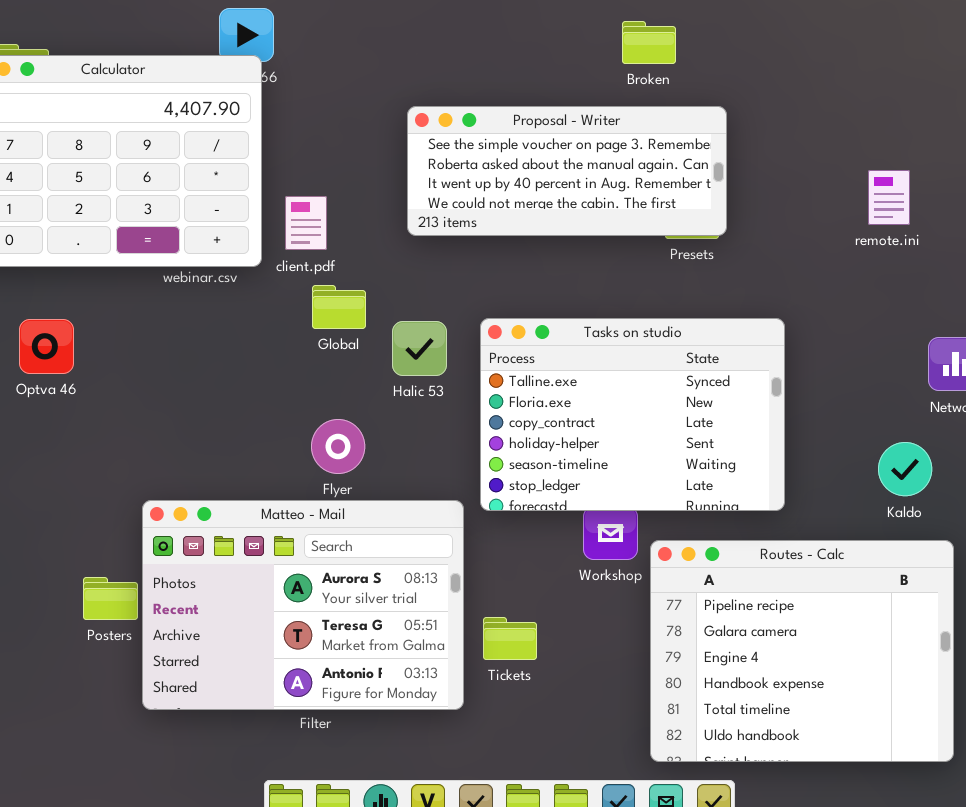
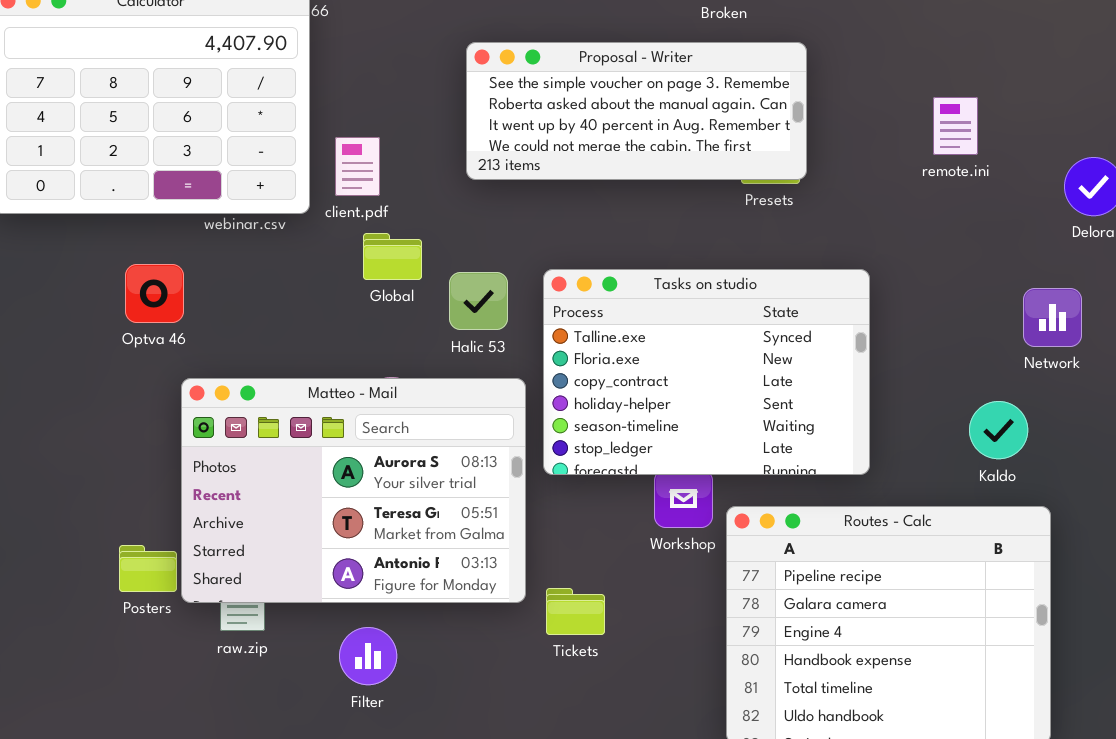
remote.ini: [868,170,910,225] -> [933,97,978,155], moved
Optva 46: [19,319,74,374] -> [125,264,184,323], moved
Matteo - Mail: [142,500,464,710] -> [181,378,526,603], moved

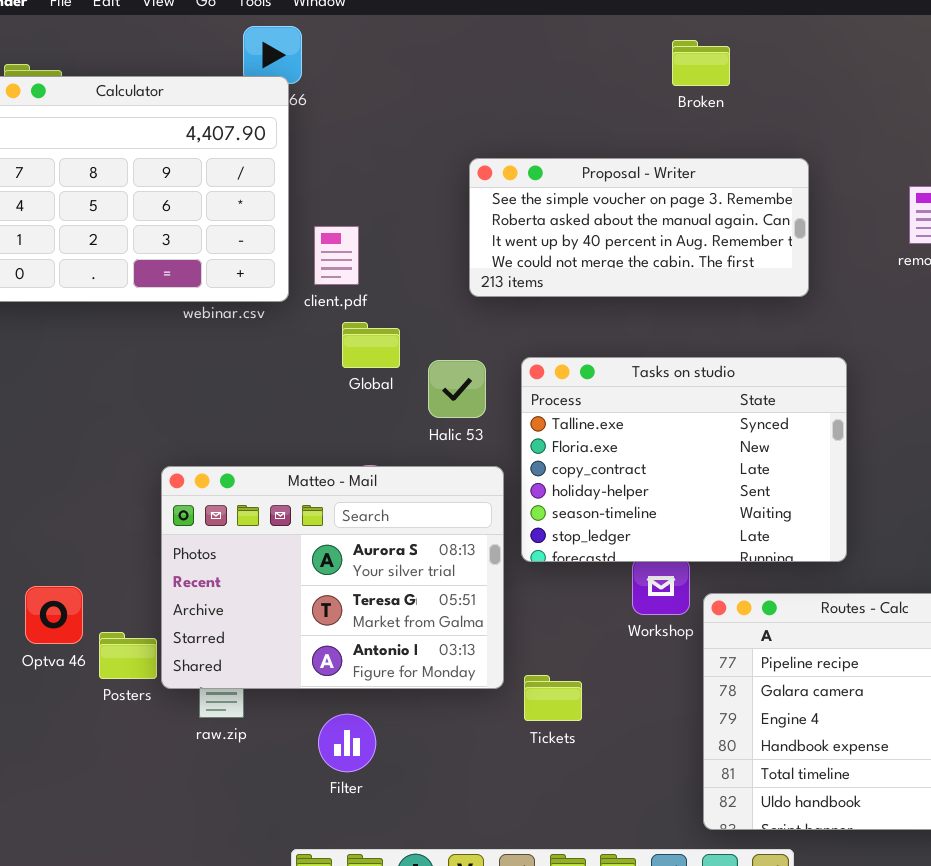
Proposal - Writer: [466,42,807,180] -> [469,158,809,297], moved
Optva 46: [125,264,184,323] -> [25,586,83,644], moved

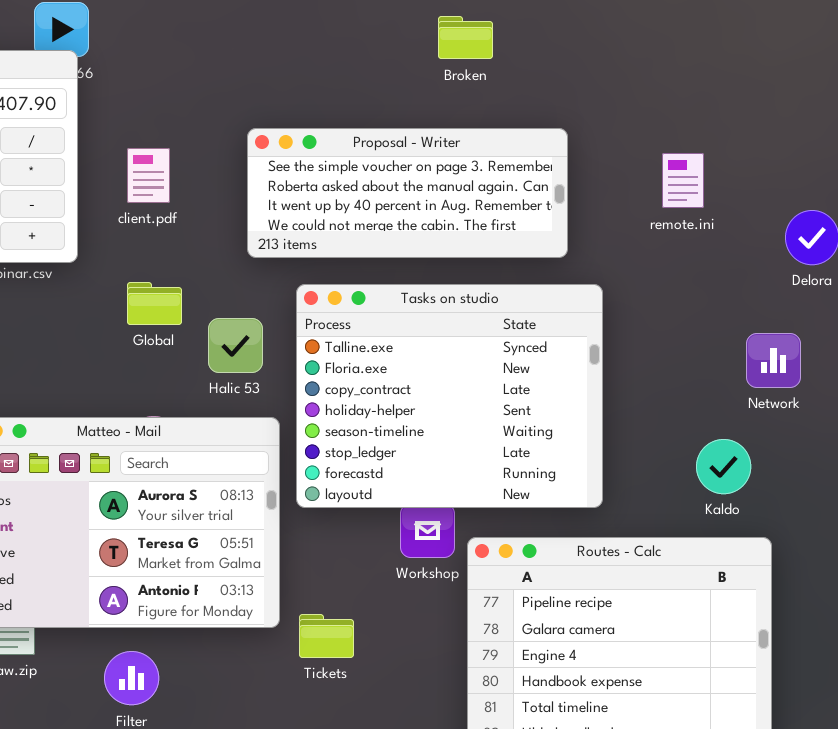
client.pdf: [314,226,359,285] -> [127,148,170,203], moved
Tasks on studio: [521,357,847,562] -> [296,284,603,508], resized

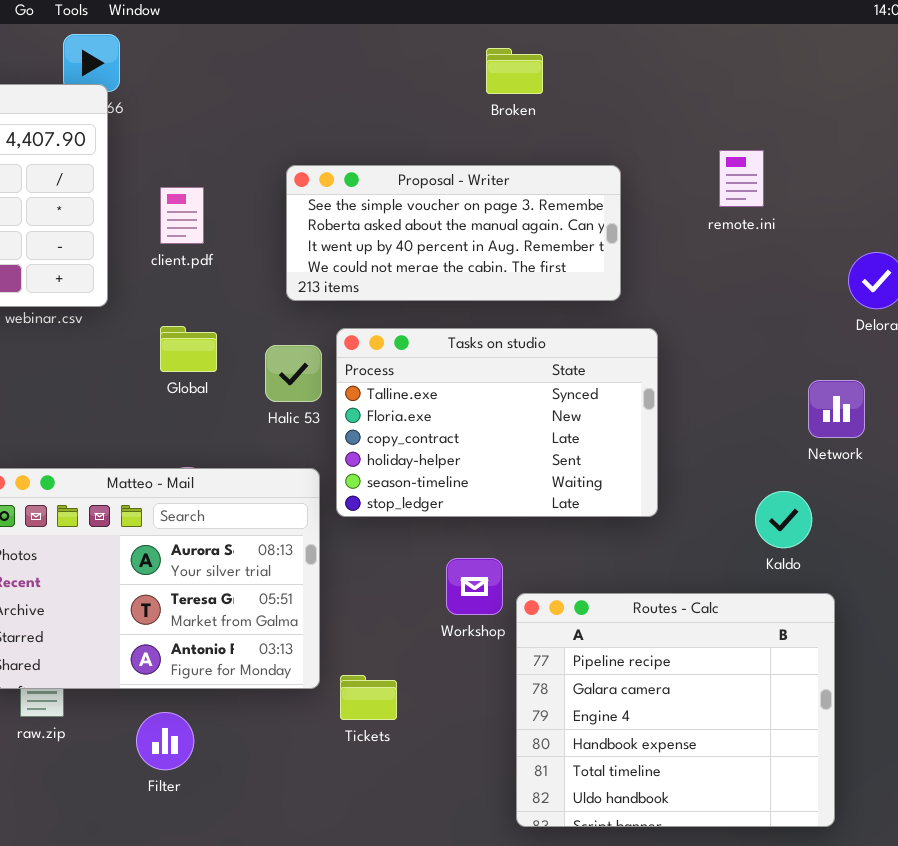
remote.ini: [662,153,704,208] -> [719,150,764,207], moved
Tasks on studio: [296,284,603,508] -> [336,328,658,517], resized
Halic 53: [208,318,263,373] -> [265,345,322,402], moved

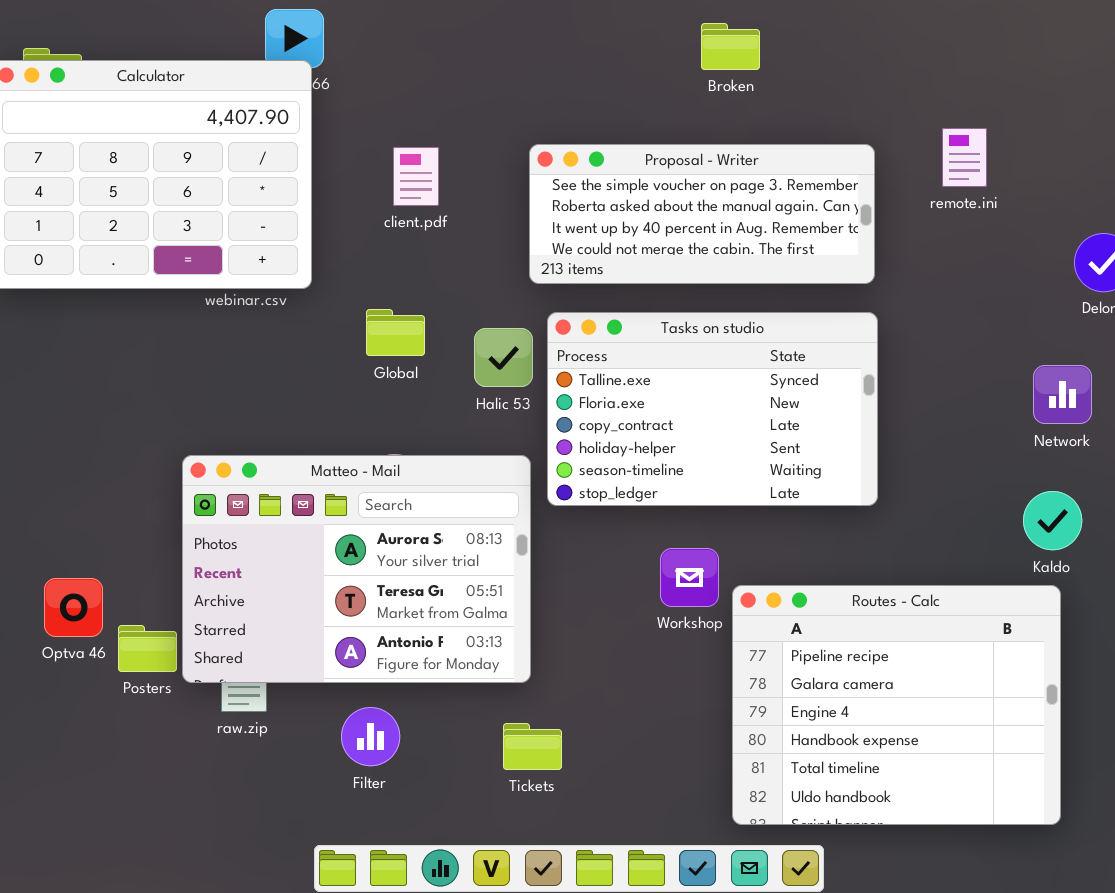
Proposal - Writer: [286,165,621,301] -> [529,144,875,284], moved
client.pdf: [160,187,204,244] -> [393,147,439,206], moved
Kaldo: [755,491,812,548] -> [1023,491,1082,550], moved
Tickets: [340,675,397,720] -> [503,723,562,770], moved

